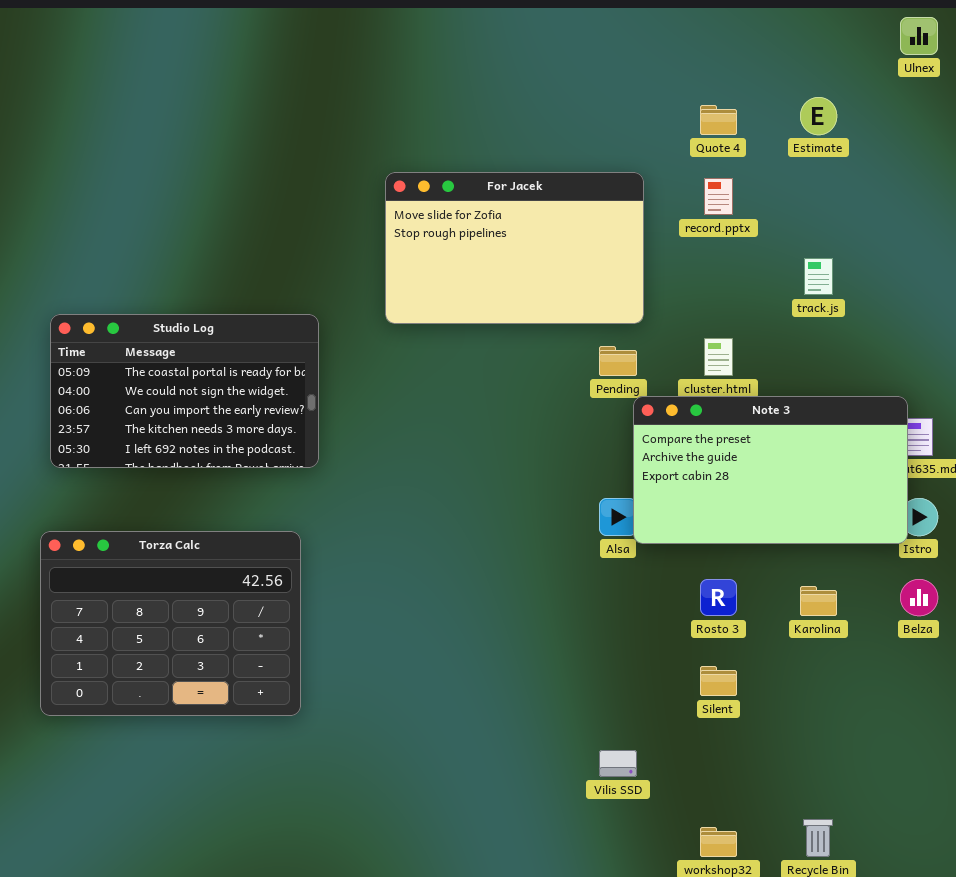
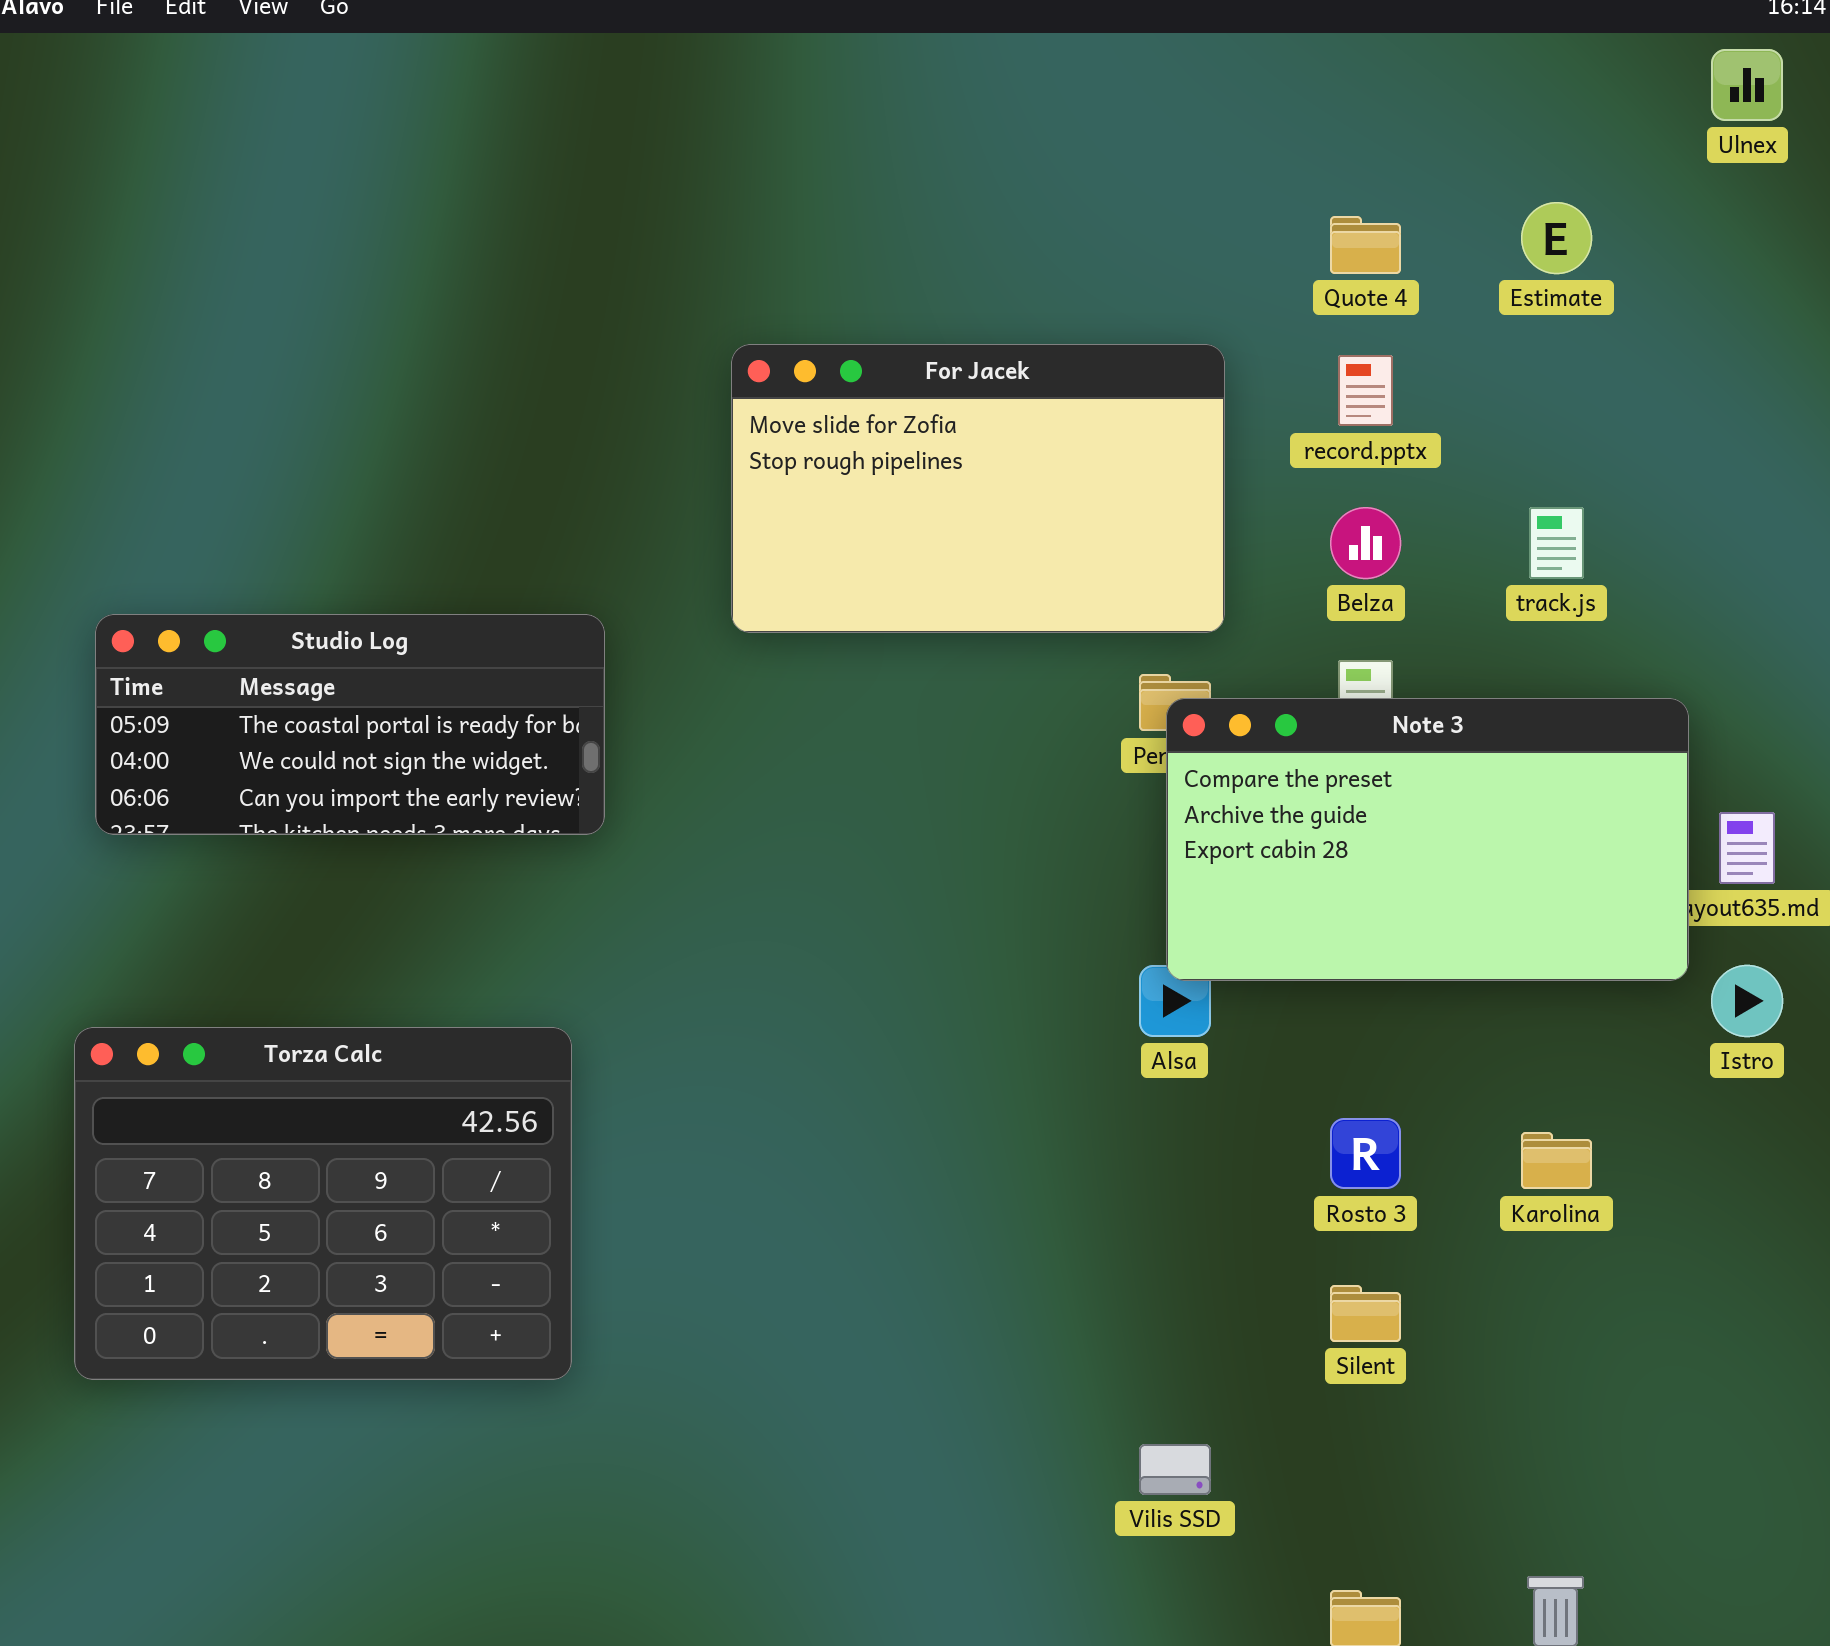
Studio Log: [50,314,319,468] -> [95,614,605,835], resized
Note 3: [633,396,908,544] -> [1166,698,1689,981], moved
Belza: [900,579,938,616] -> [1330,507,1401,579], moved

